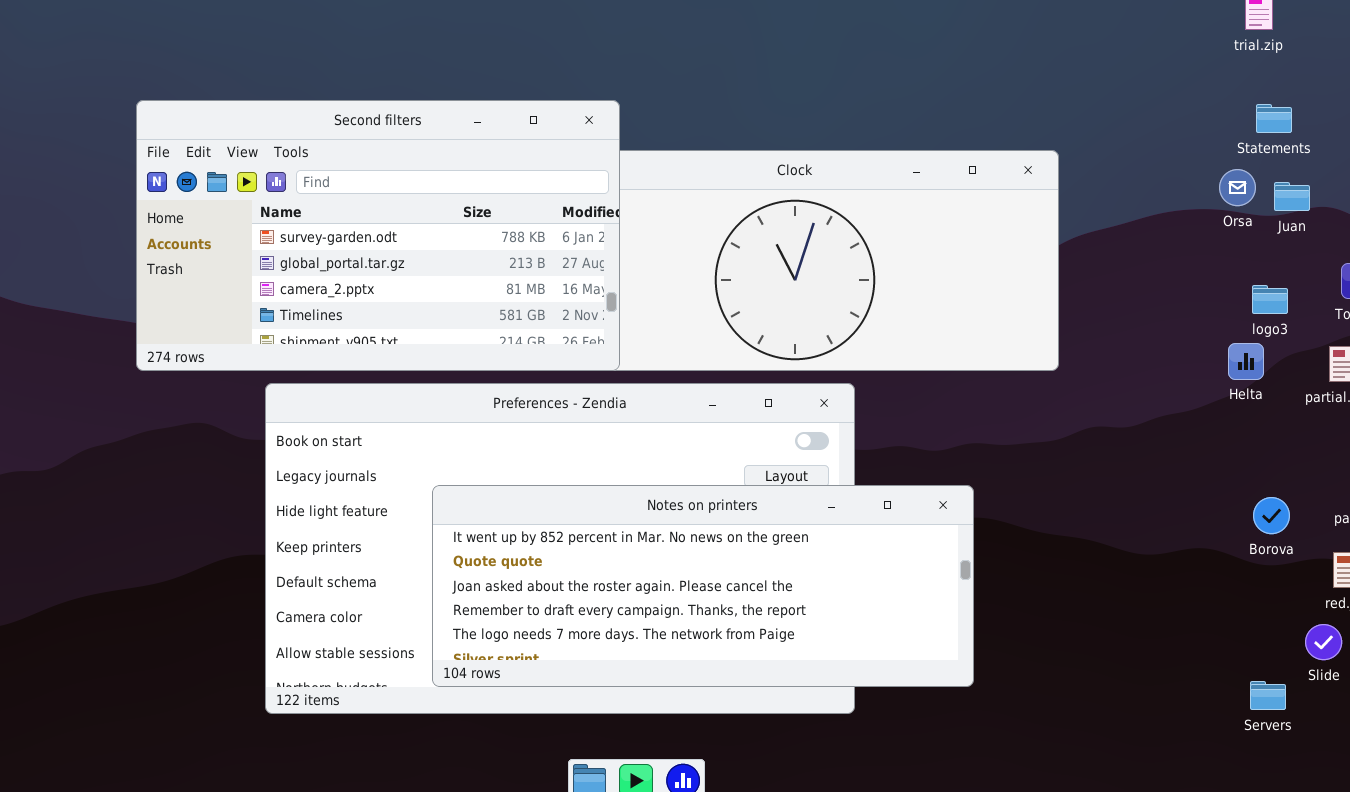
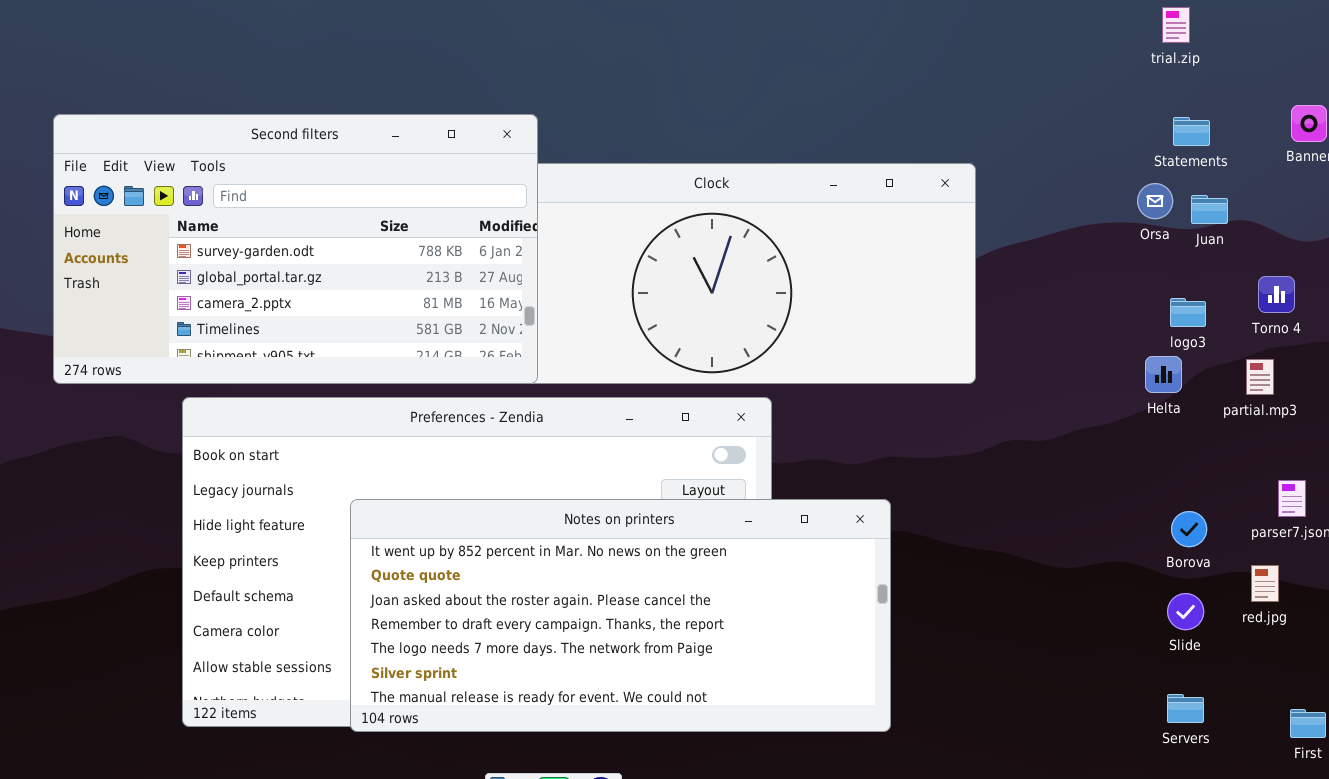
Notes on printers: [432,485,974,687] -> [350,499,891,732], resized
Slide: [1305,624,1342,660] -> [1167,593,1204,630], moved

